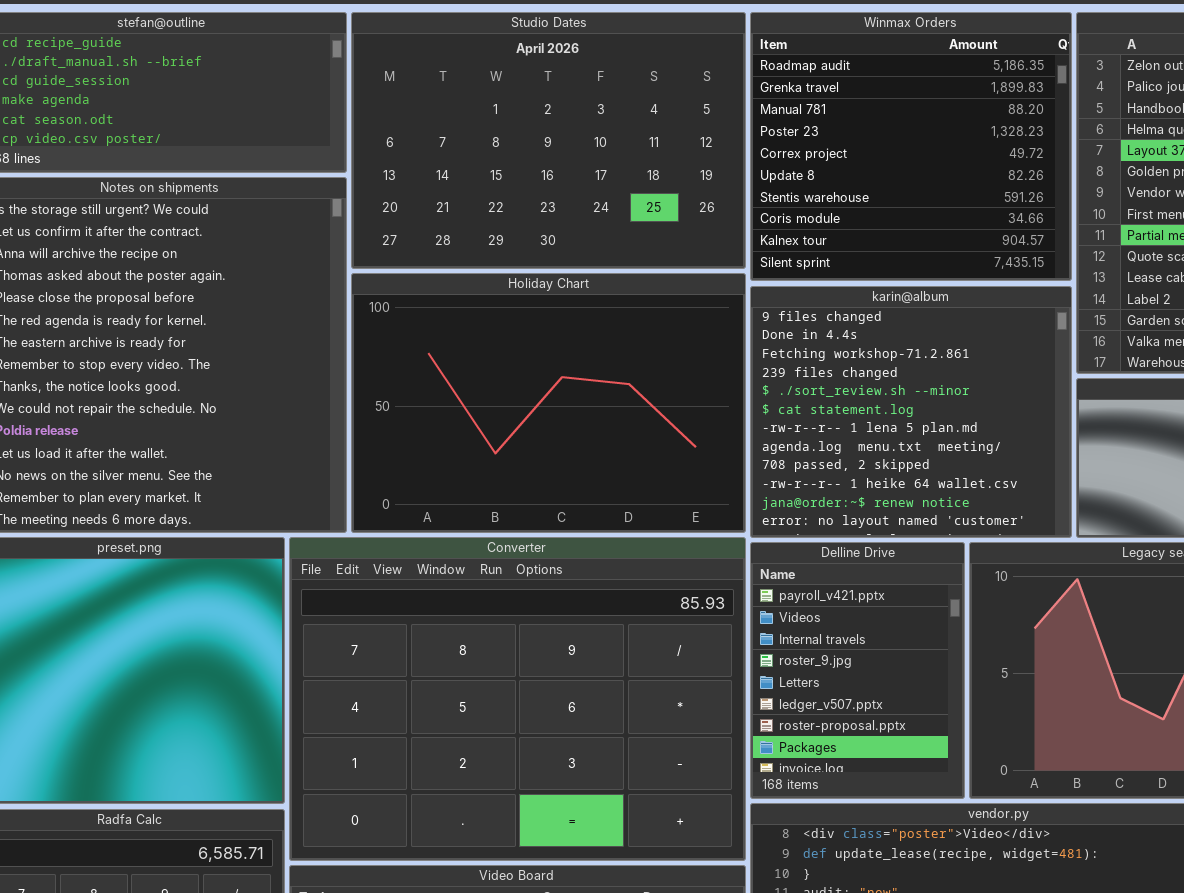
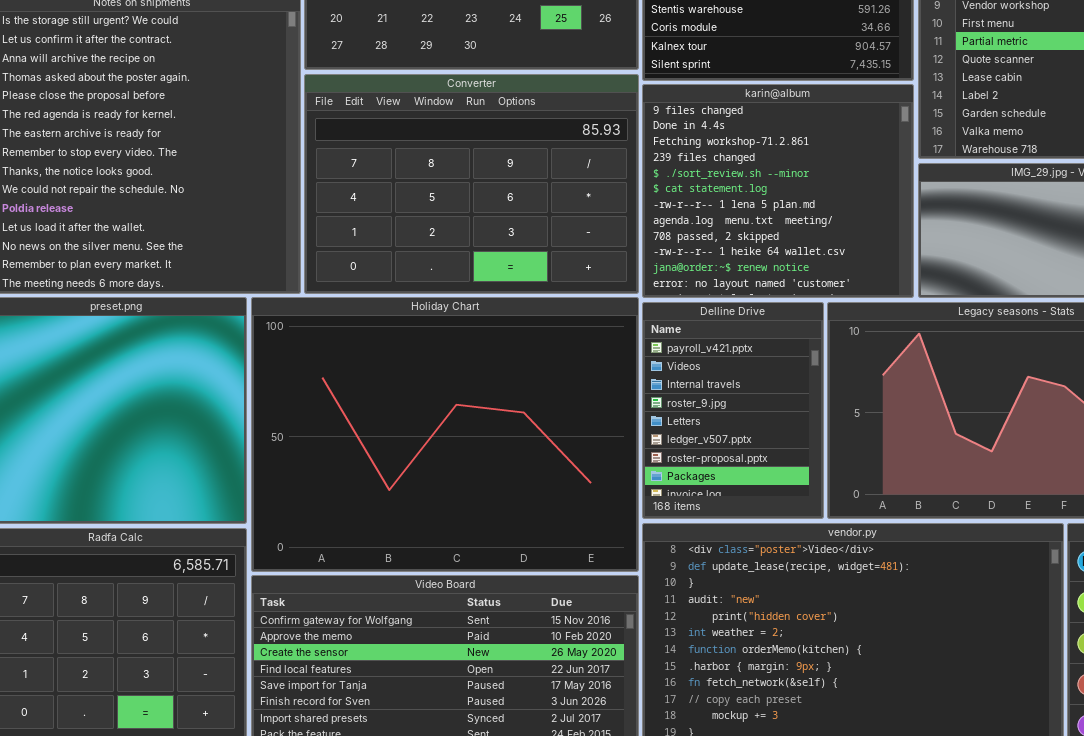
Holiday Chart: [351,273,746,533] -> [251,297,639,572], moved, resized
Converter: [289,537,746,861] -> [304,74,639,294], moved, resized

